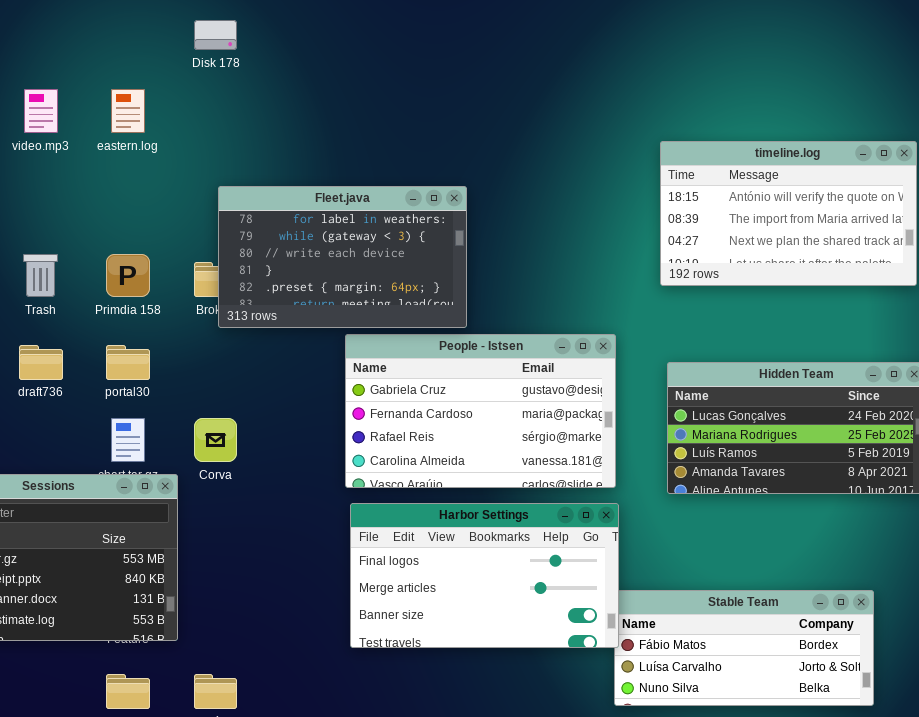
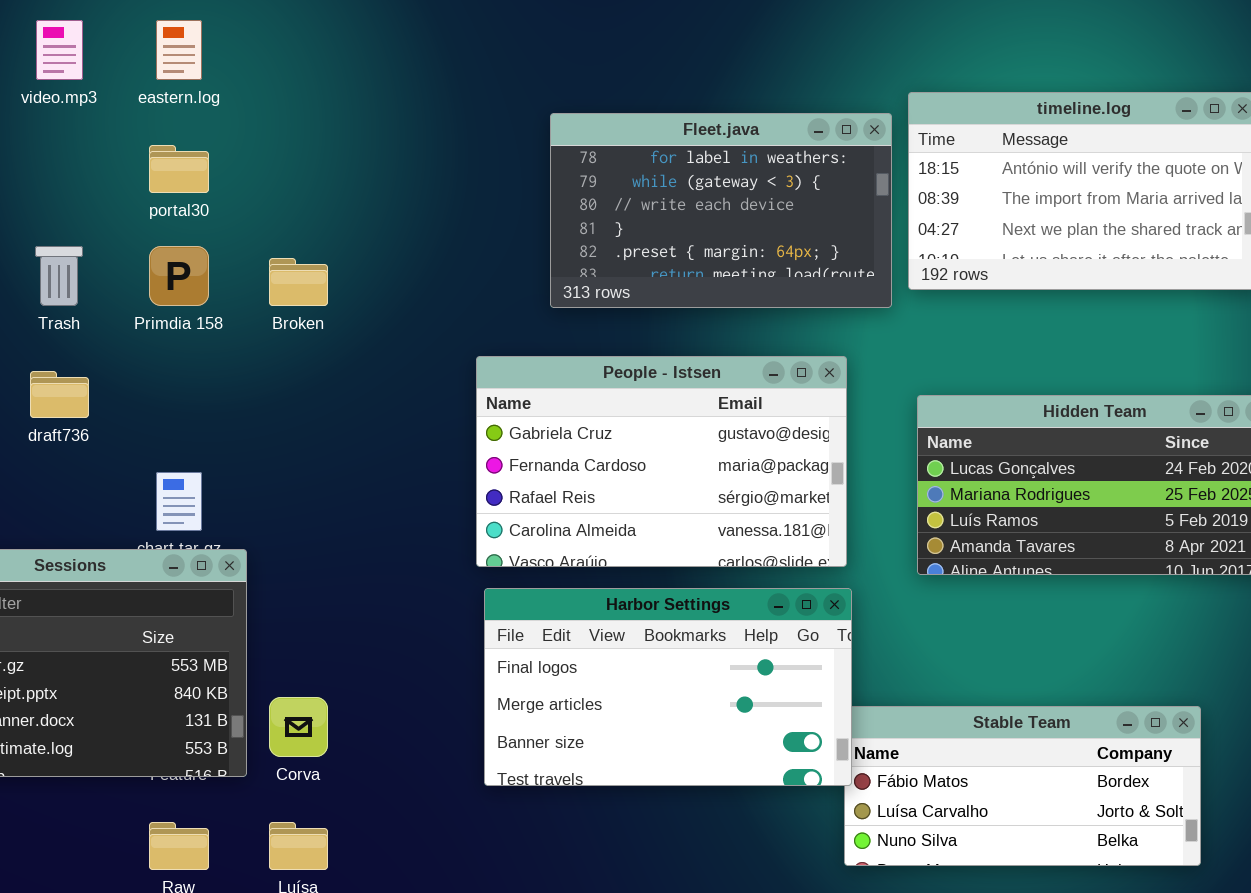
Fleet.java: [218,186,467,328] -> [550,113,892,308], moved
portal30: [106,345,150,380] -> [149,145,209,193], moved
Corva: [194,418,237,462] -> [269,697,328,757], moved

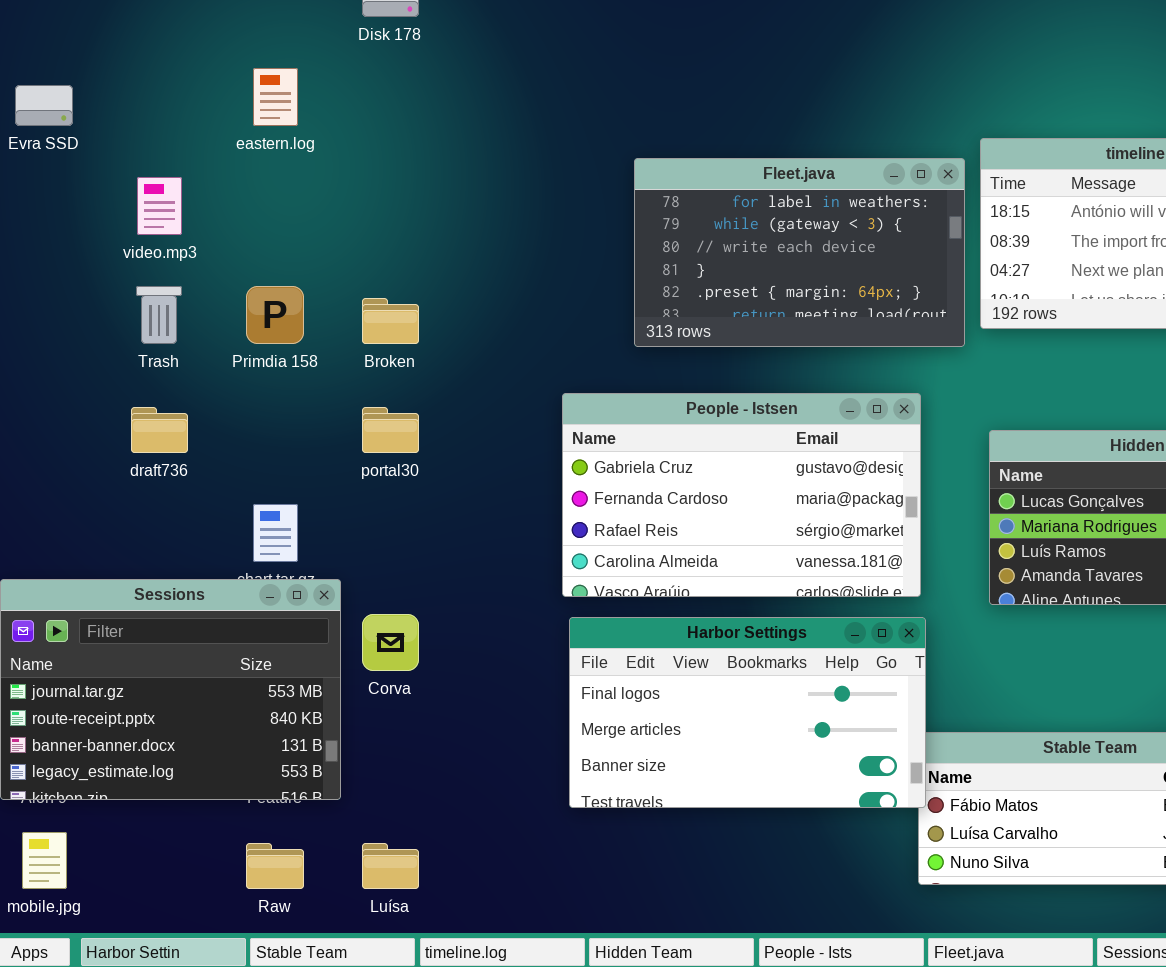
video.mp3: [36,20,83,80] -> [137,177,182,235], moved
portal30: [149,145,209,193] -> [362,407,419,453], moved
Corva: [269,697,328,757] -> [362,614,419,671], moved

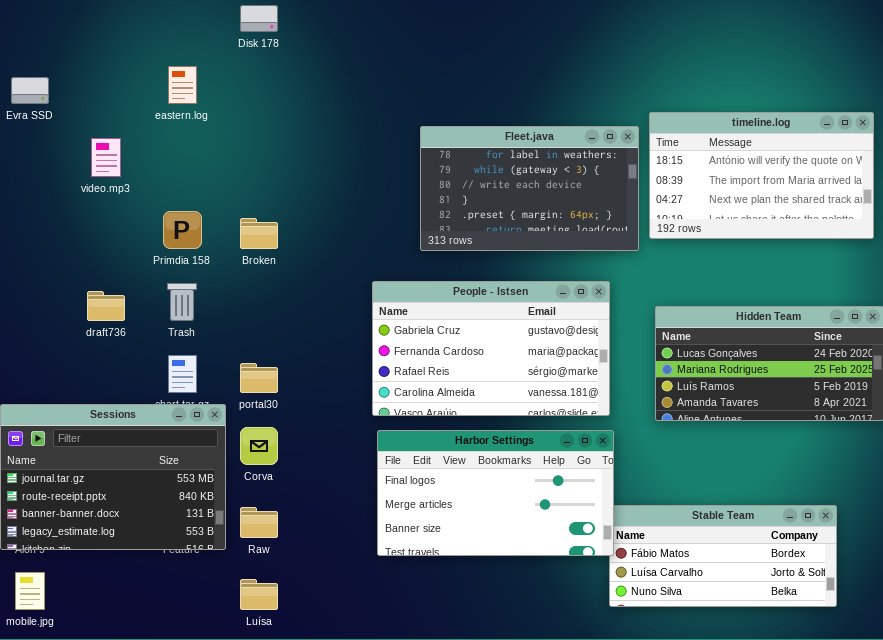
Trash: [136,286,182,344] -> [167,283,197,321], moved
portal30: [362,407,419,453] -> [240,363,278,393], moved
Raw: [246,843,304,889] -> [240,507,278,538], moved

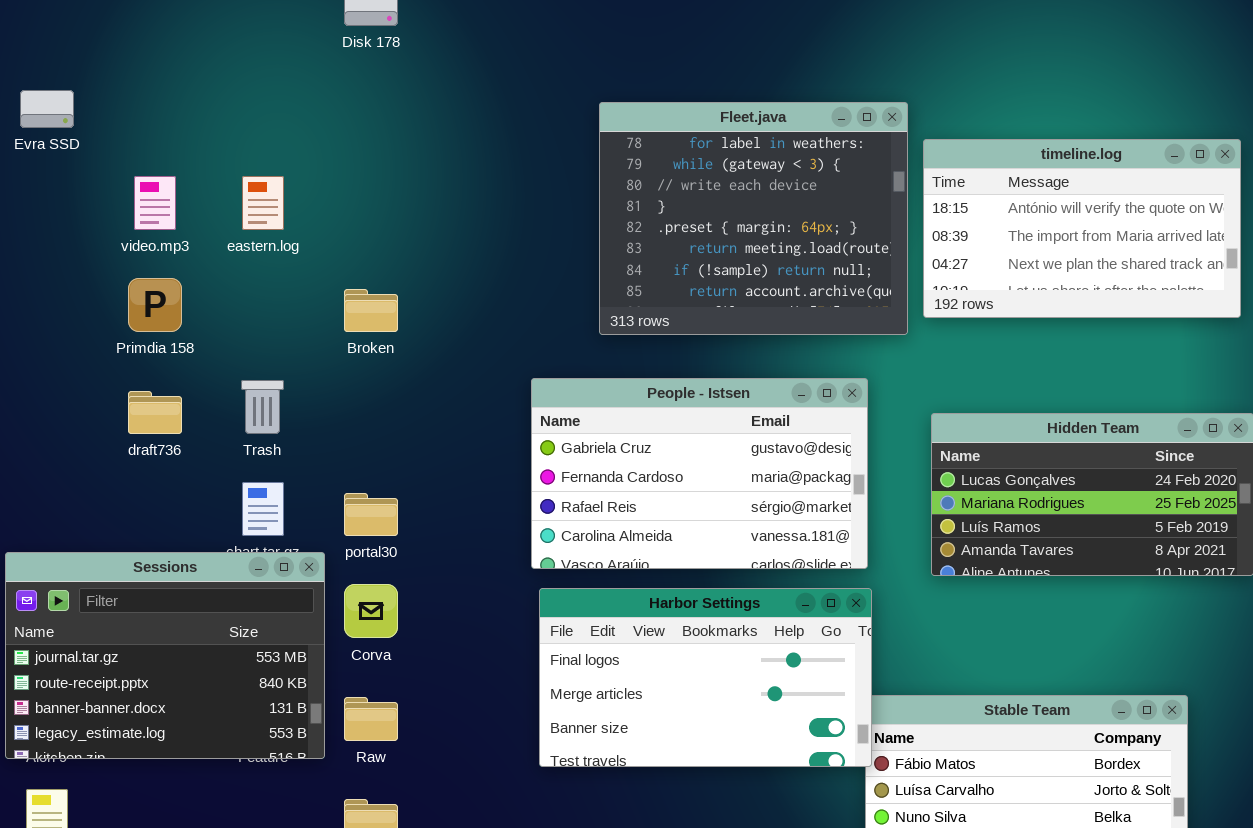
eastern.log: [168,66,197,104] -> [242,176,284,230], moved
Fleet.java: [420,126,639,251] -> [599,102,908,335], resized
Primdia 158: [163,211,202,249] -> [128,278,182,332], moved

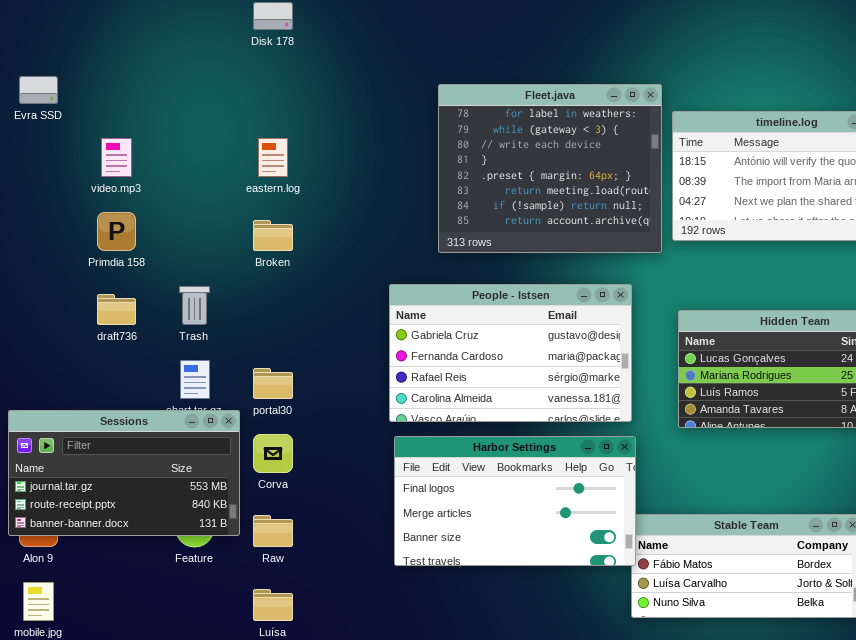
eastern.log: [242,176,284,230] -> [258,138,288,177], moved
Sessions: [5,552,325,759] -> [8,410,240,536], resized

